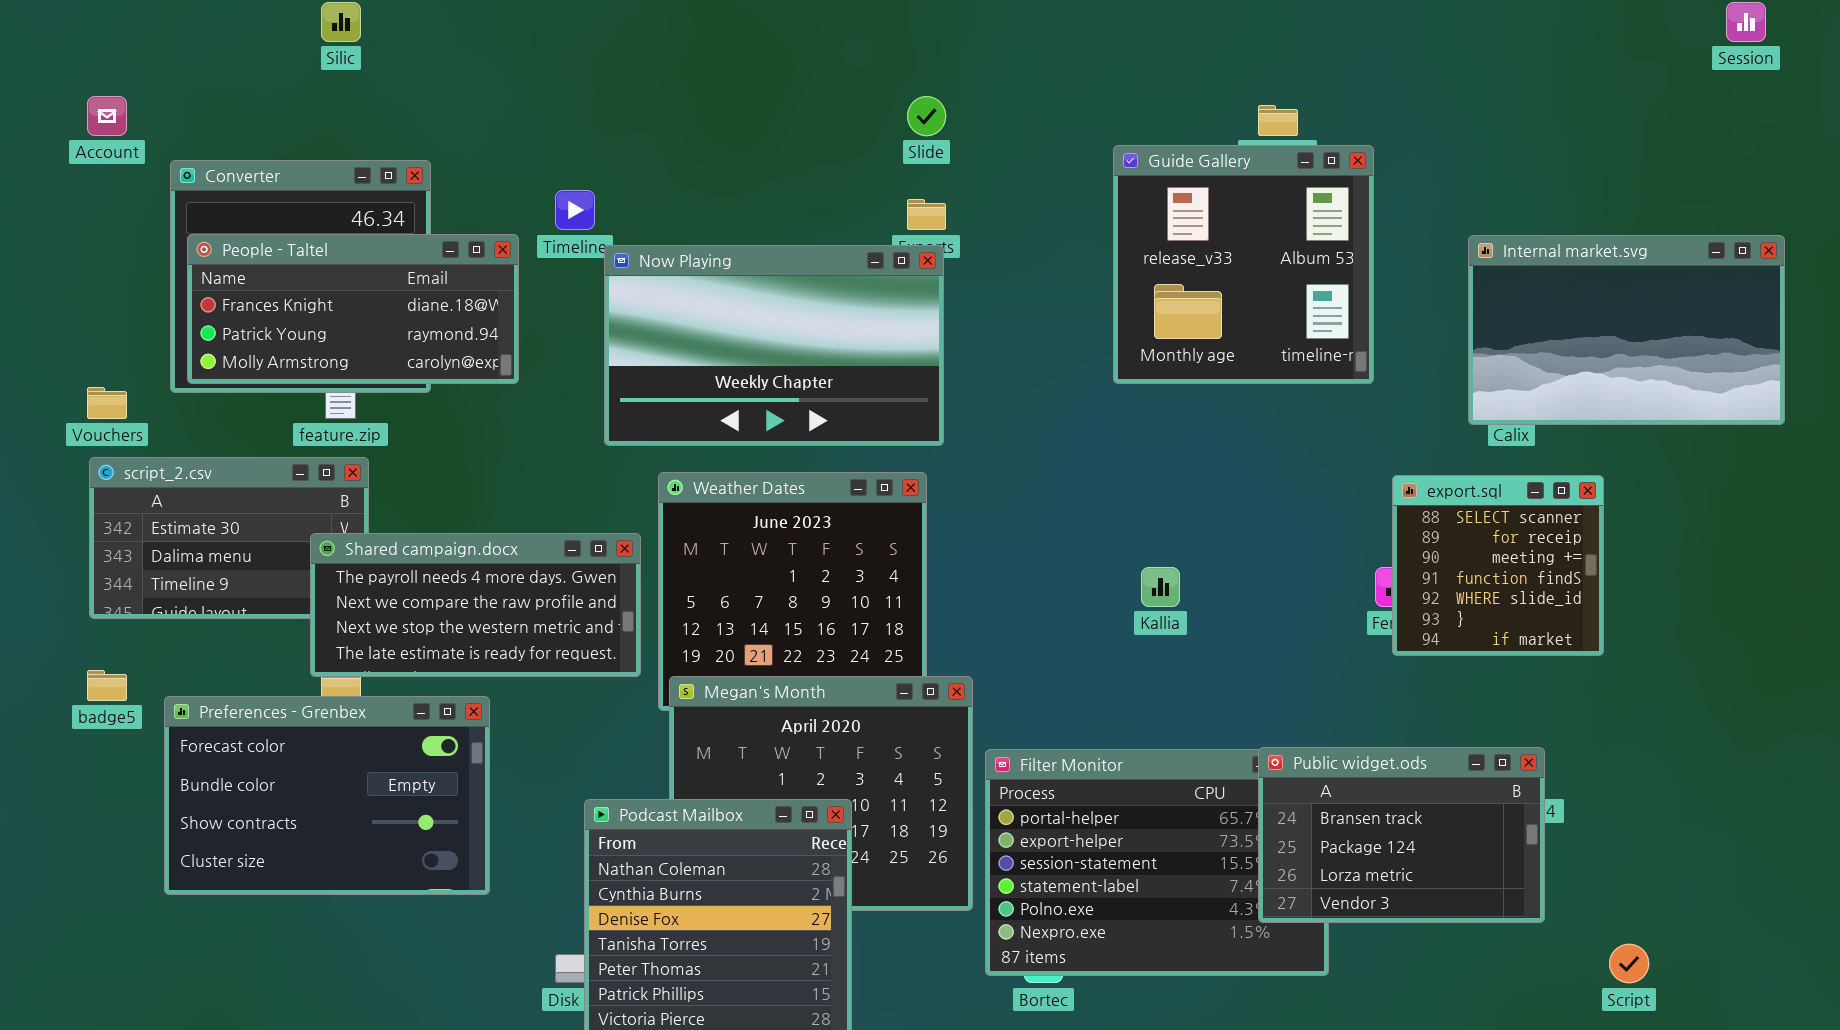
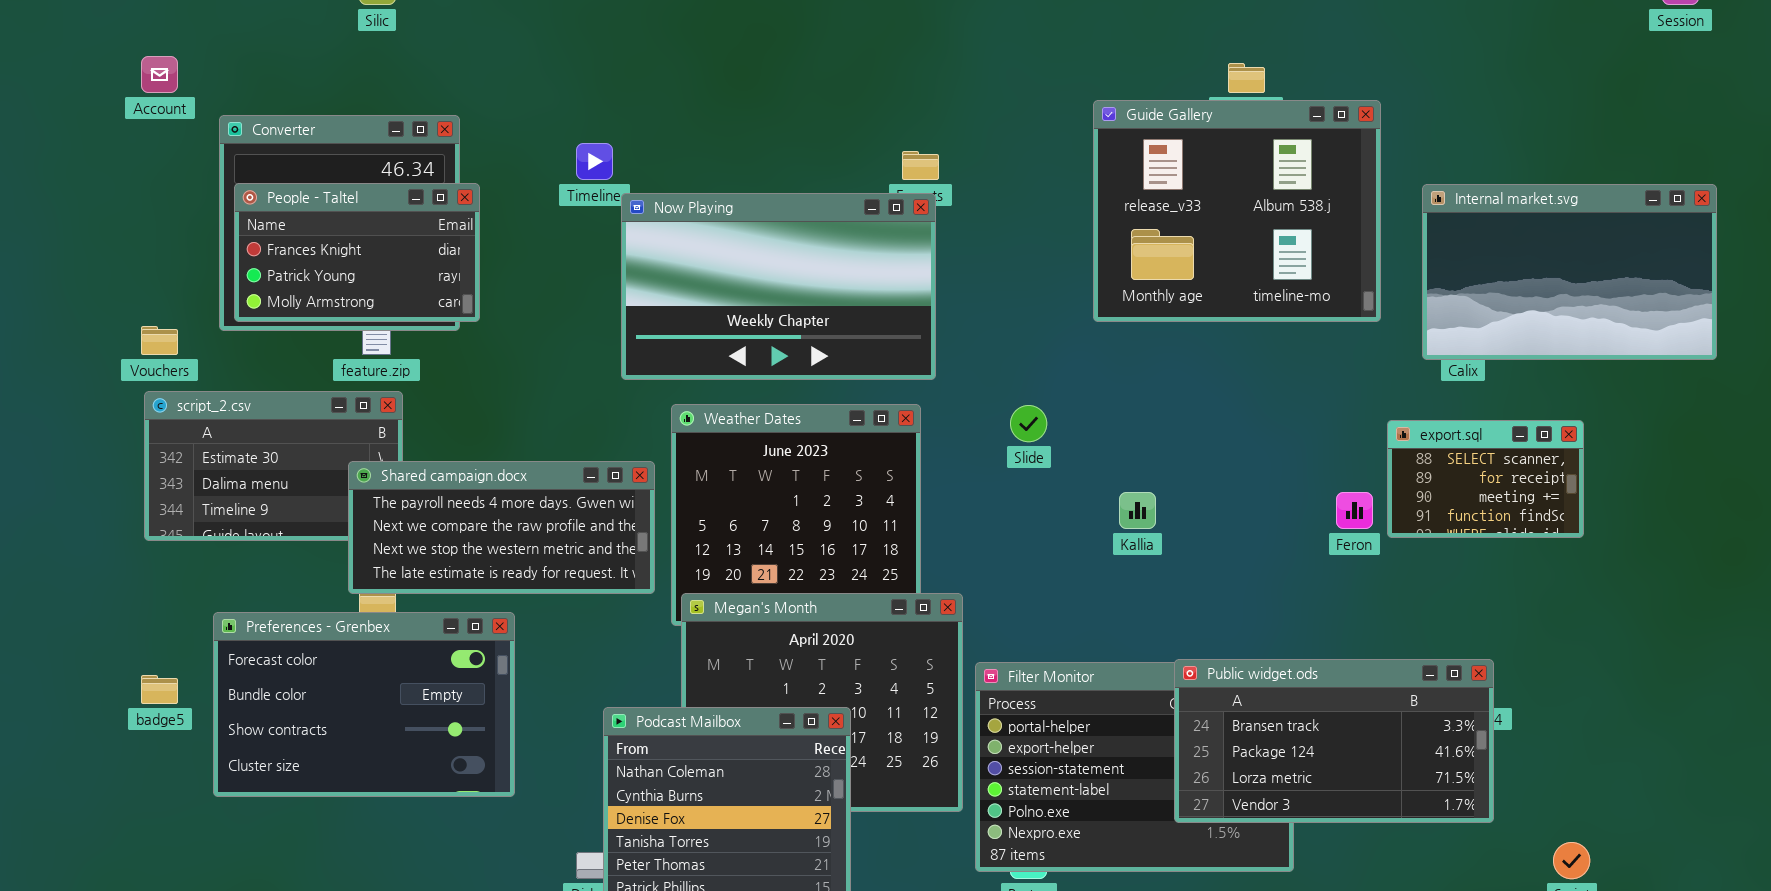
Slide: [907,96,946,136] -> [1010,405,1047,442], moved
Guide Gallery: [1113,145,1374,384] -> [1093,100,1381,322], resized
People - Taltel: [187,234,519,384] -> [234,183,480,322], resized
export.sql: [1392,475,1604,656] -> [1387,420,1584,538], moved, resized
badge5: [87,670,127,701] -> [141,675,178,704], moved
Public widget.ods: [1258,747,1545,923] -> [1174,659,1494,823], resized

